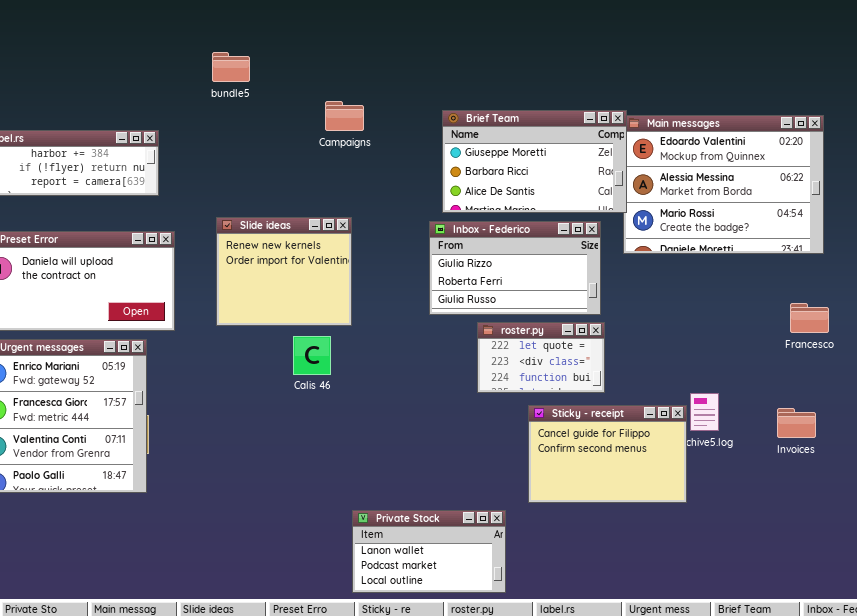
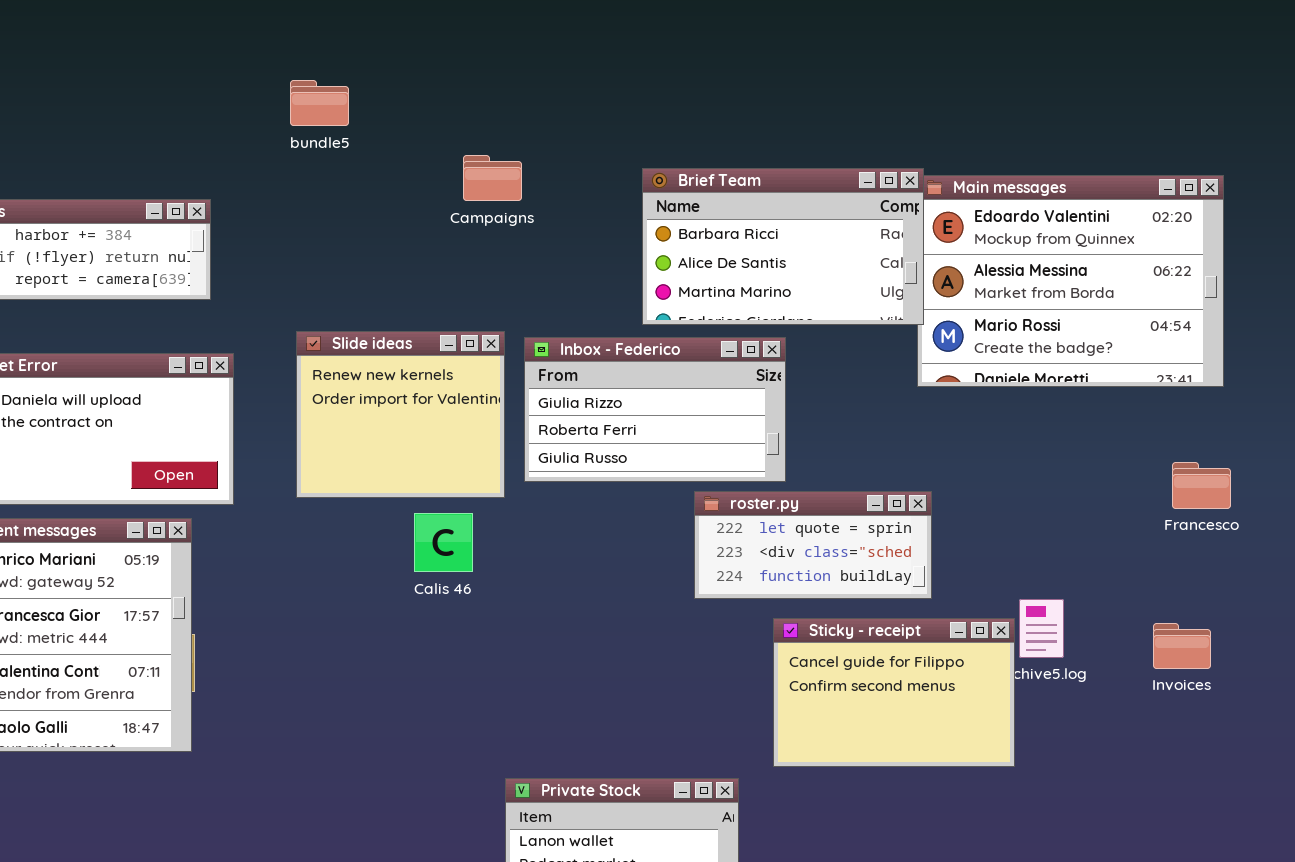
Brief Team: [442,110,627,213] -> [642,168,924,325], scrolled down 1 row
Inbox - Federico: [429,221,601,315] -> [524,337,786,482], moved
roster.py: [477,322,605,393] -> [694,491,932,599], resized

